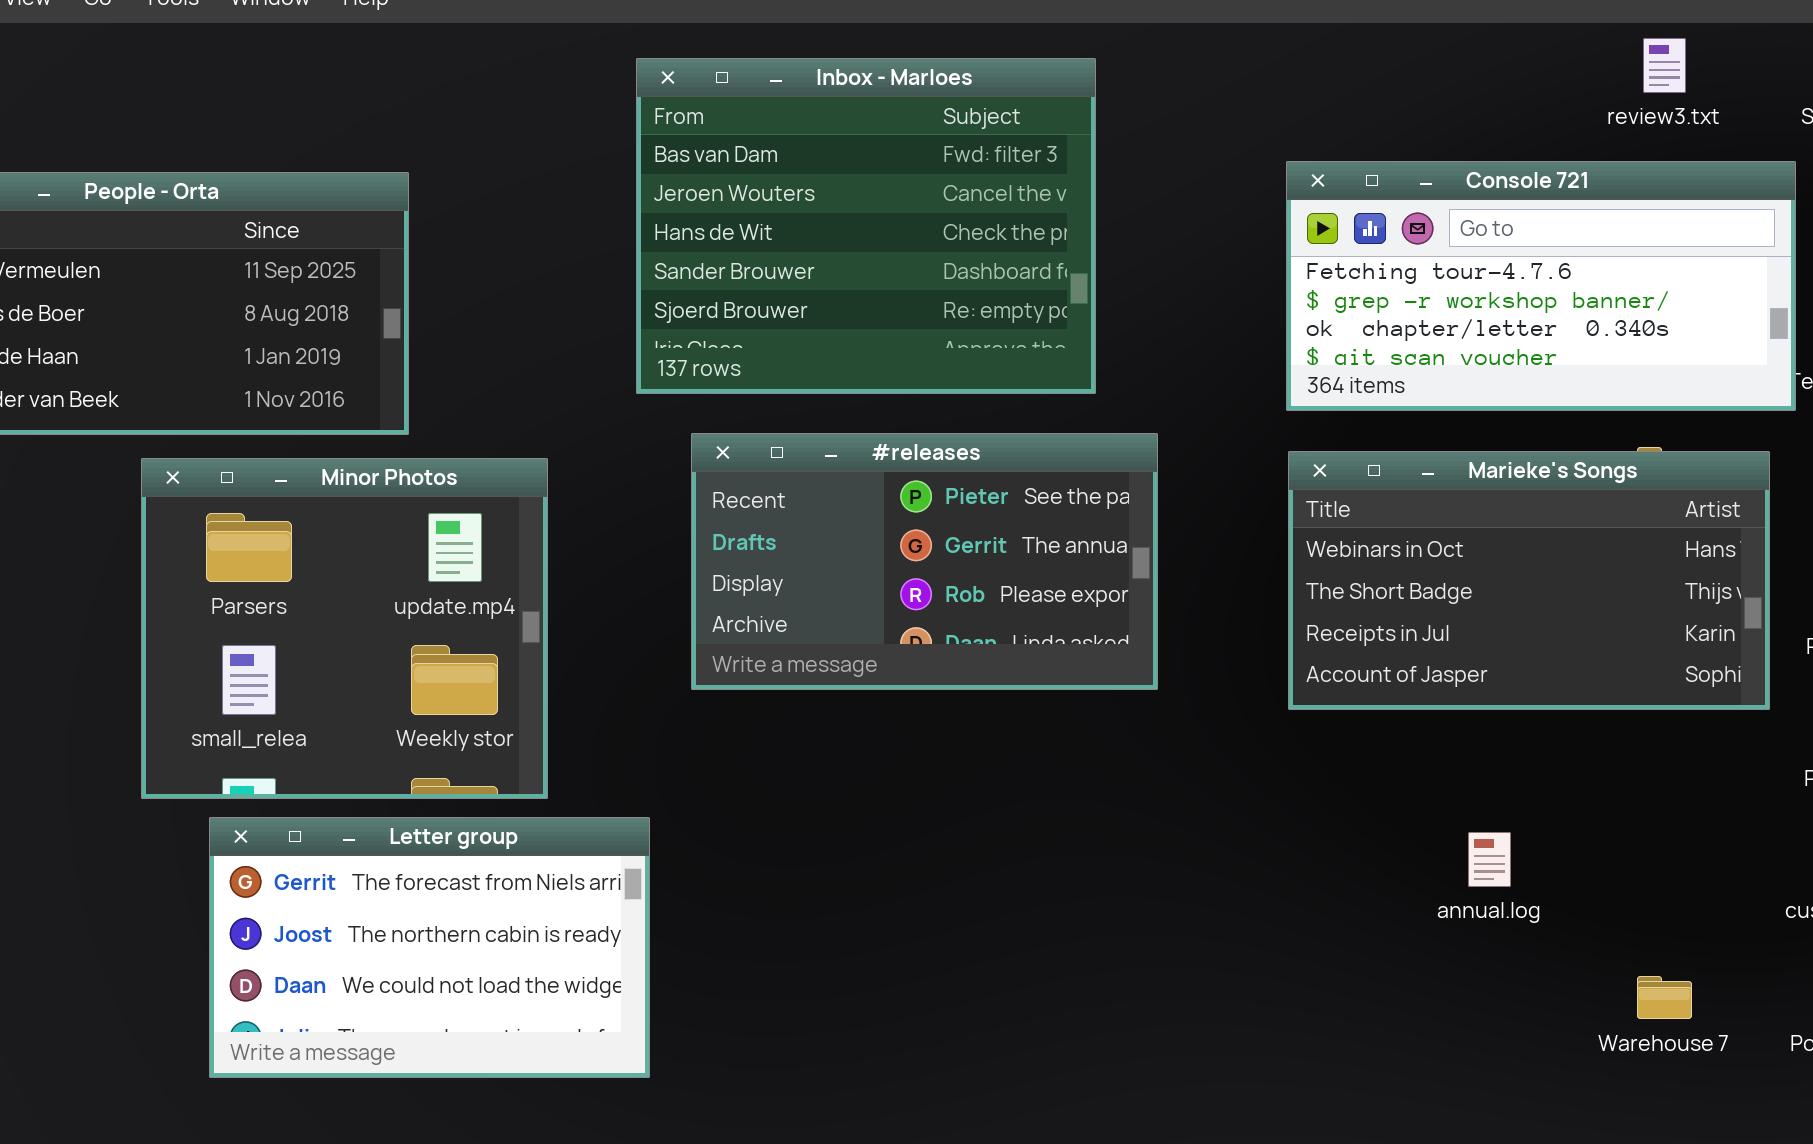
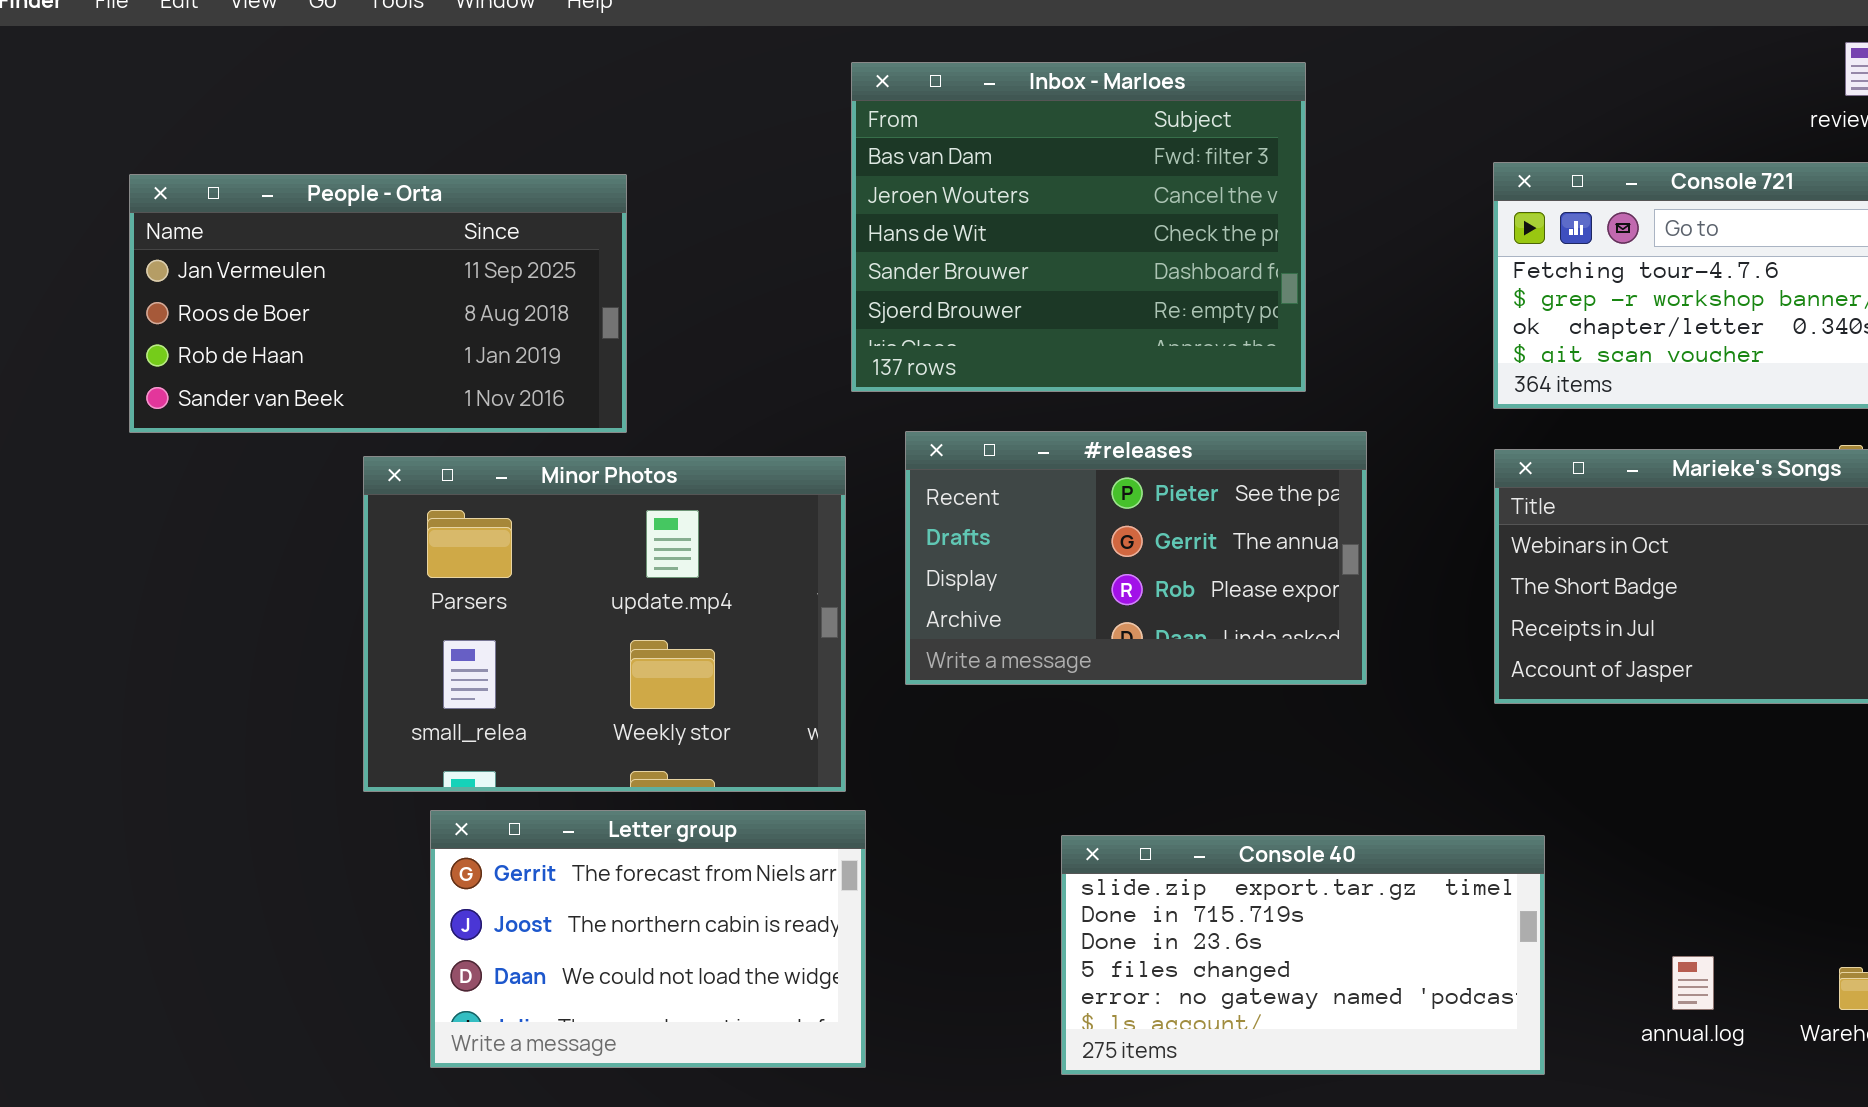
Minor Photos: [141,458,548,799] -> [363,456,846,792], resized
annual.log: [1468,832,1511,887] -> [1672,956,1714,1010], moved
Console 40: none -> [1061,835,1545,1075], opened

